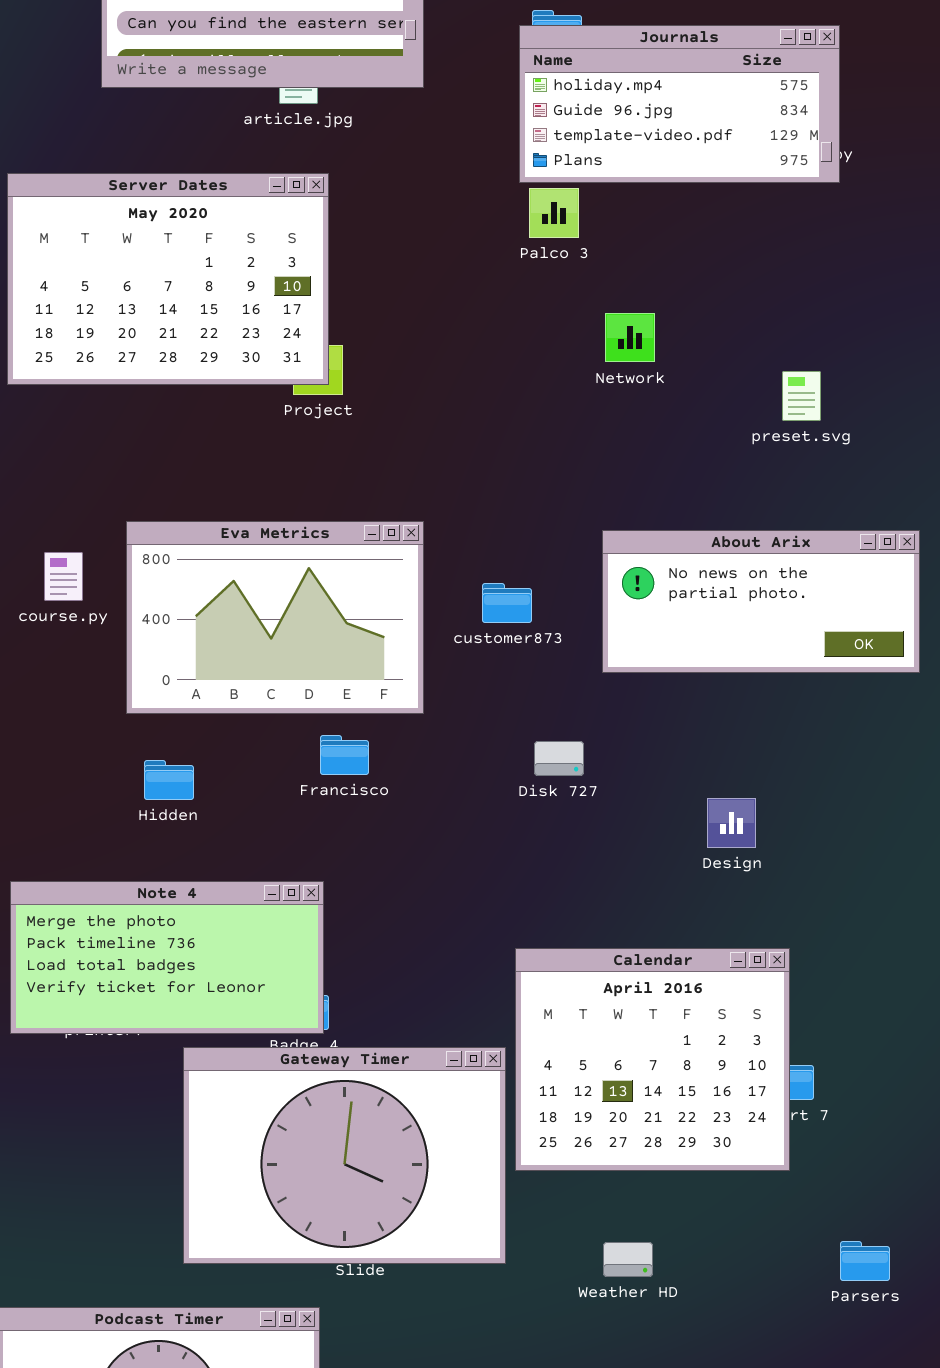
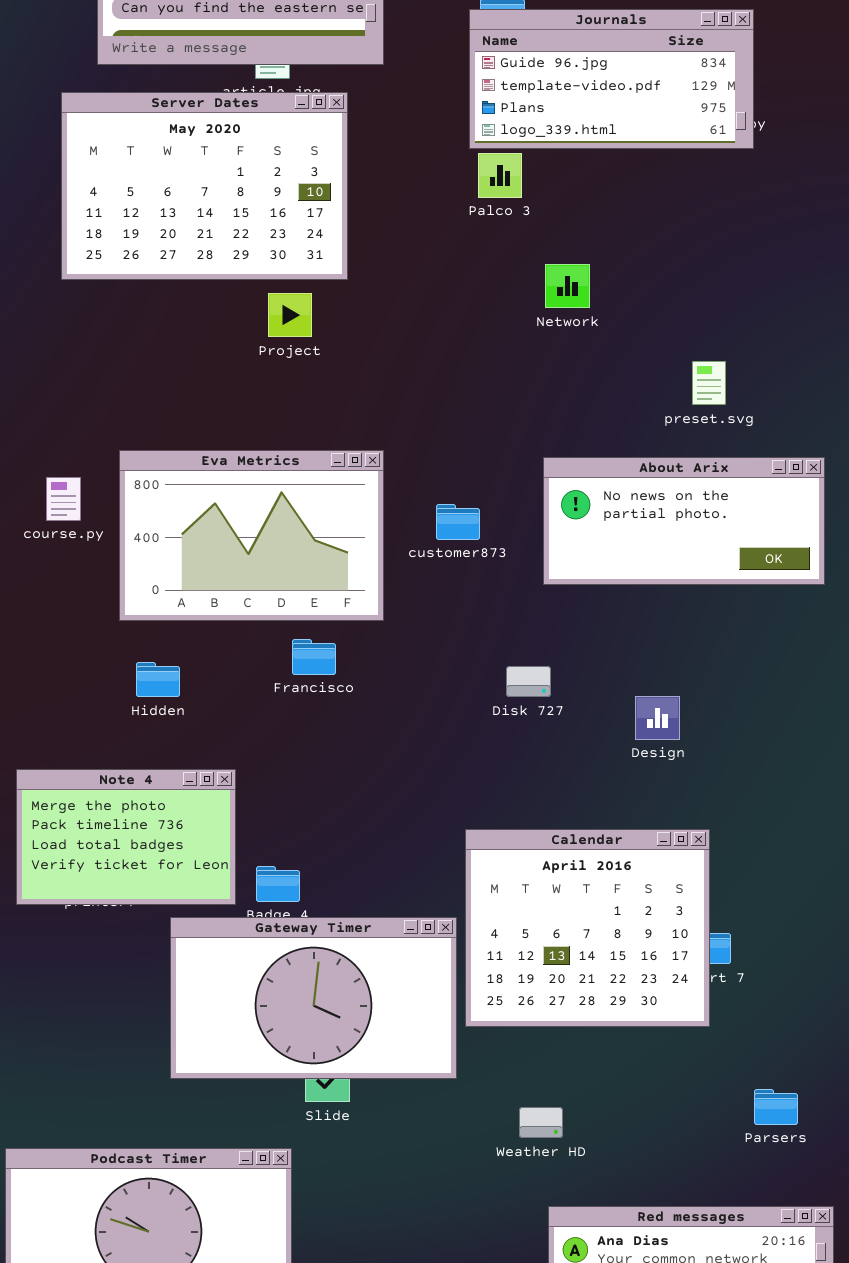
Journals: [519,25,840,183] -> [469,9,754,149], scrolled down 1 row
Server Dates: [7,173,329,385] -> [61,92,348,280], moved
preset.svg: [782,371,821,421] -> [692,361,726,405], moved
Disk 727: [534,741,584,776] -> [506,666,551,697], moved
Note 4: [10,881,324,1034] -> [16,769,236,905], resized
Gateway Timer: [183,1047,506,1264] -> [170,917,457,1079], resized
Weather HD: [603,1242,653,1277] -> [519,1107,563,1138], moved

